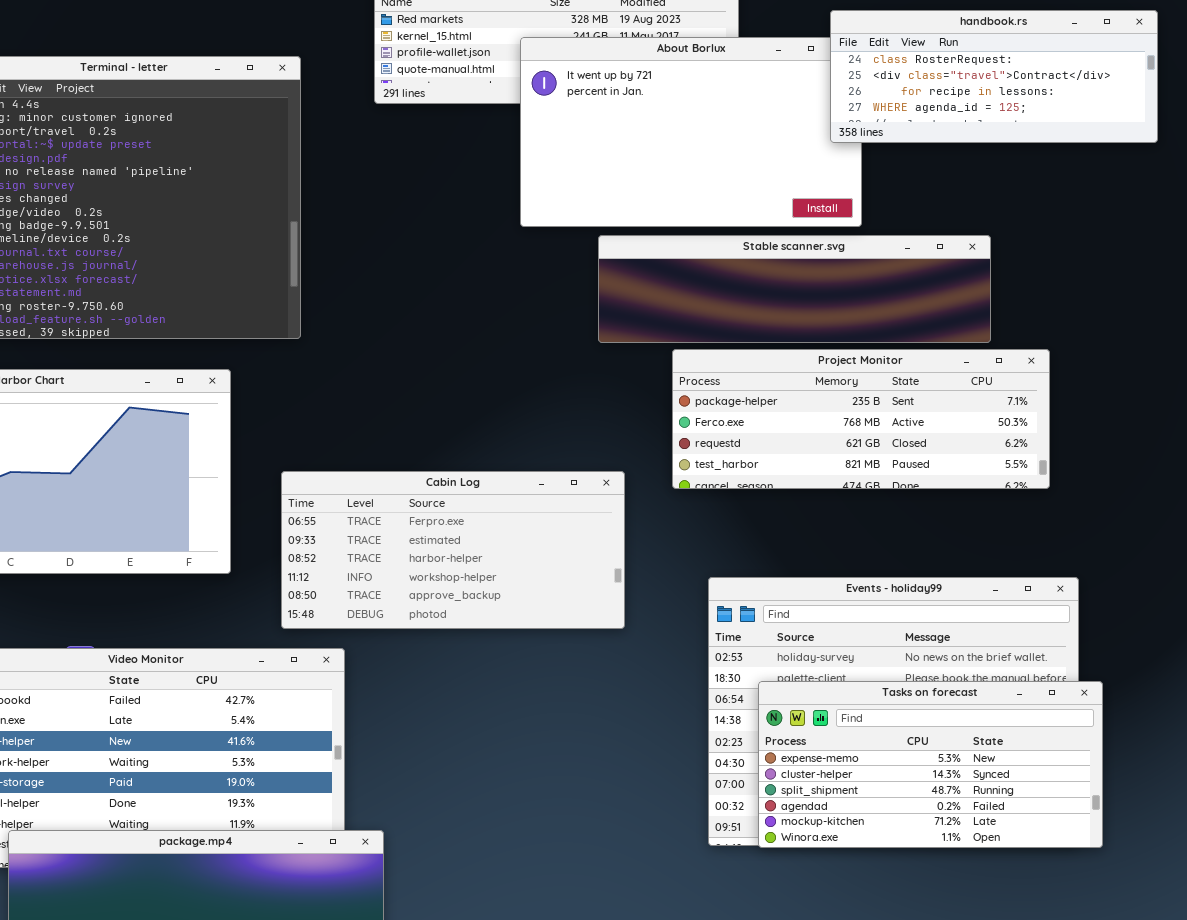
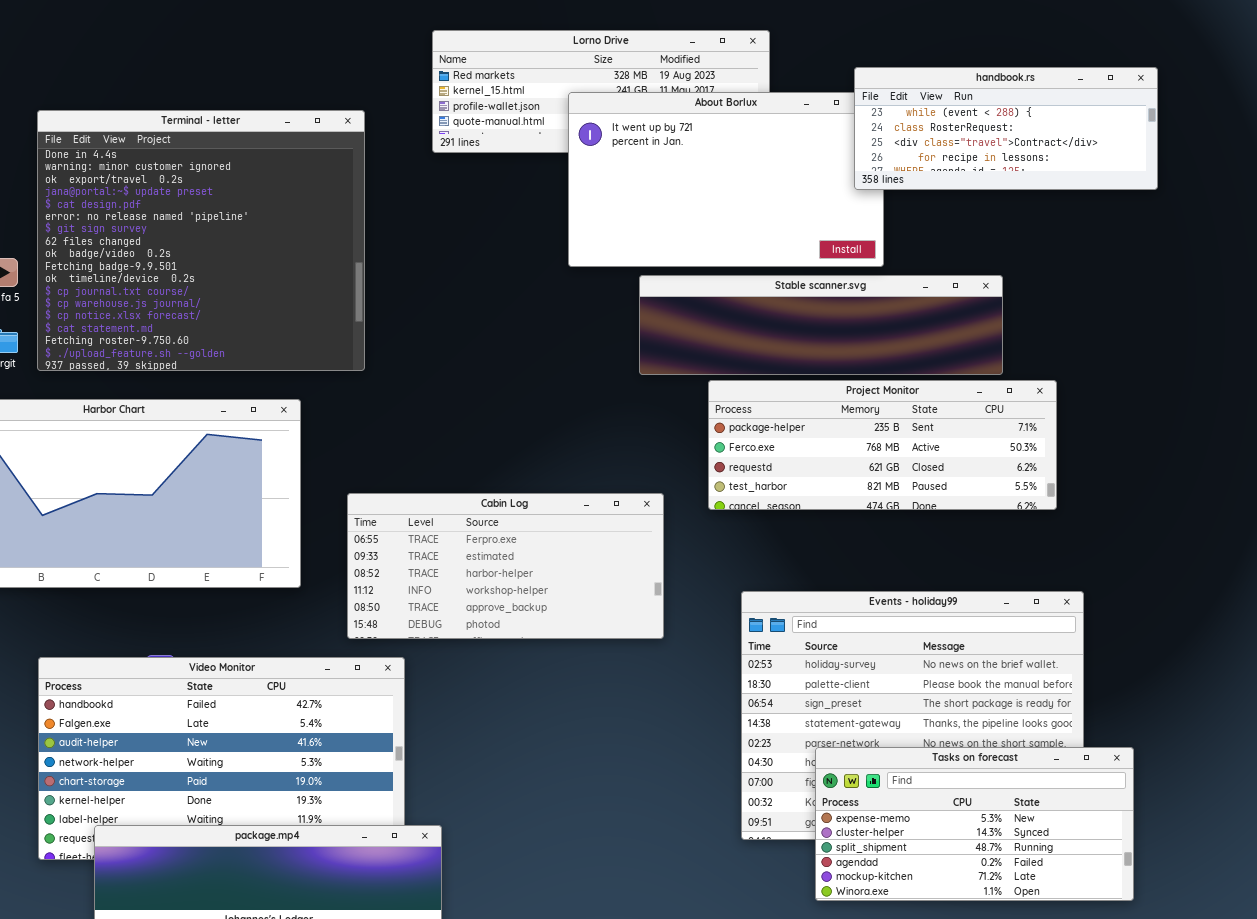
handbook.rs: [830,10,1158,143] -> [854,67,1158,190], scrolled up 1 row
Tasks on forecast: [758,681,1103,848] -> [815,747,1134,901], moved

